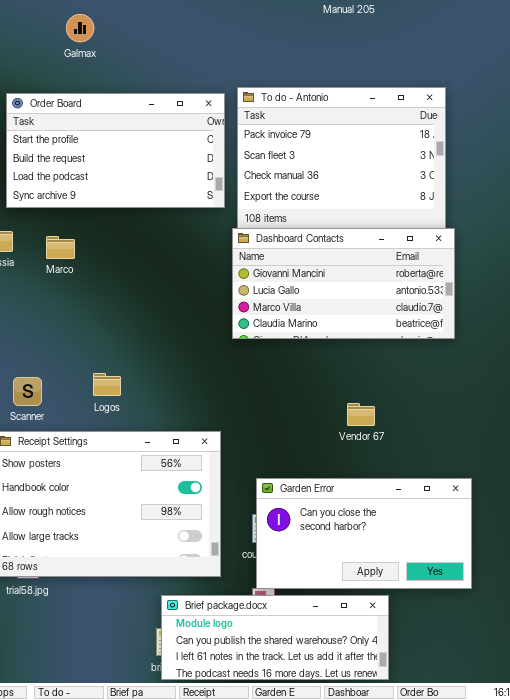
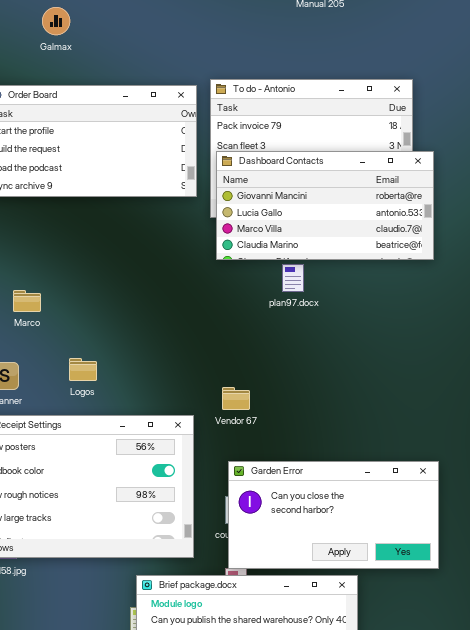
Dashboard Contacts: [232,228,455,339] -> [216,151,434,260], moved
Marco: [46,236,75,259] -> [13,290,41,312], moved
Vendor 67: [347,403,375,426] -> [222,387,250,410], moved

